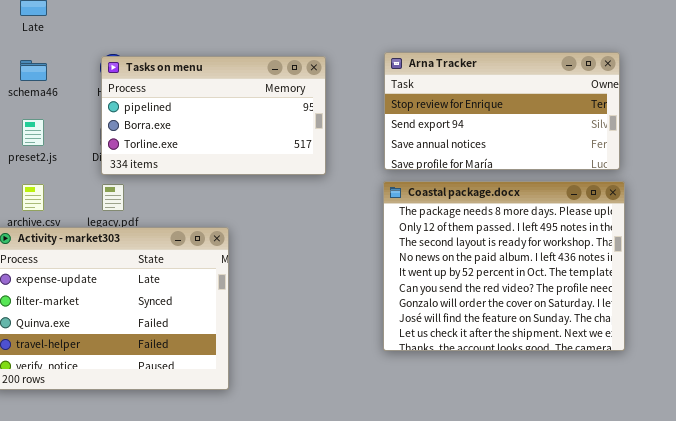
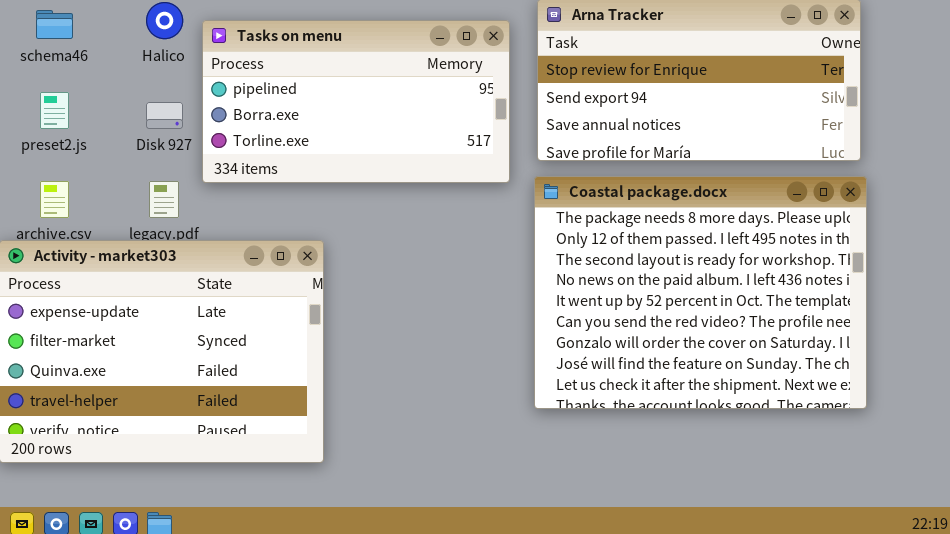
Tasks on menu: [101,56,326,175] -> [202,20,510,183], moved

